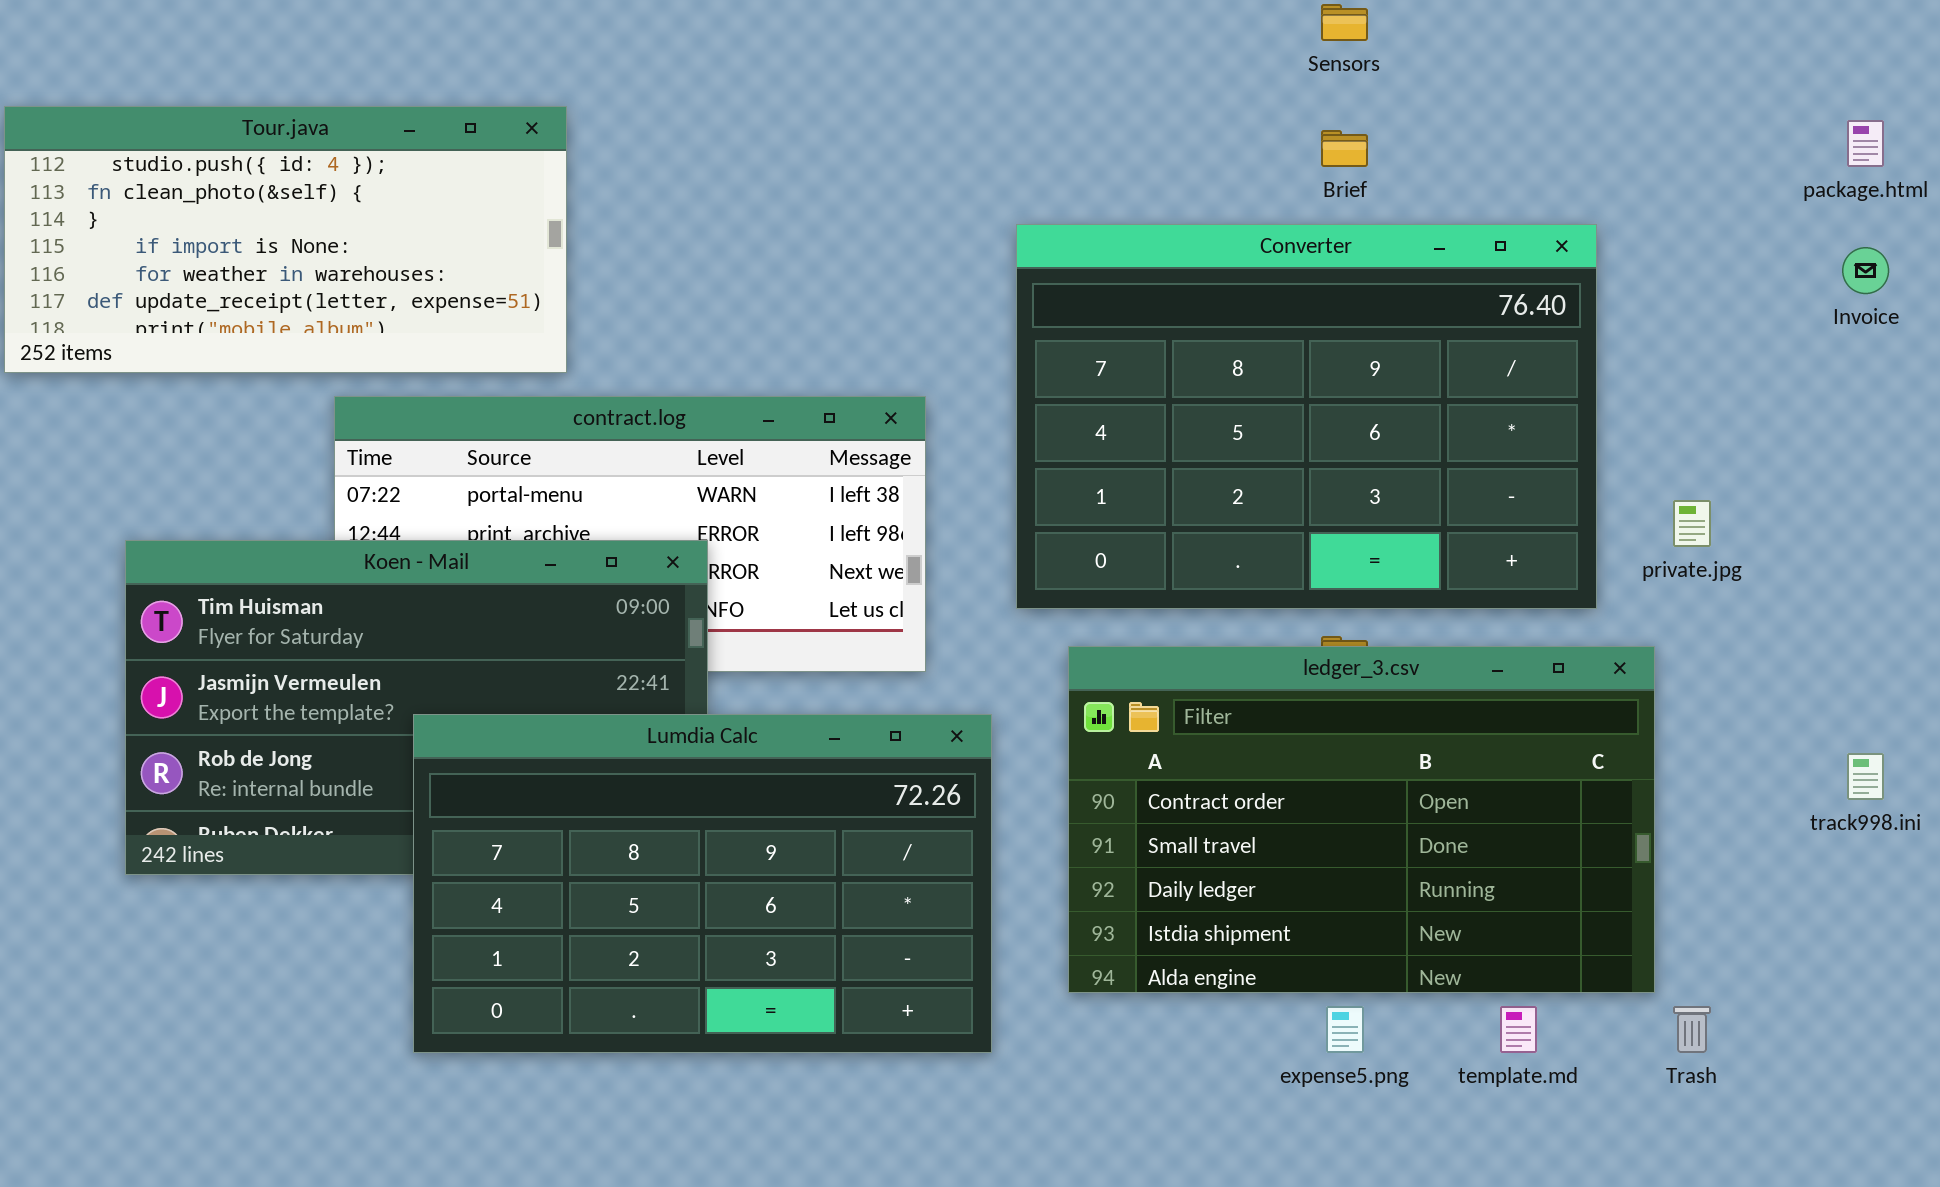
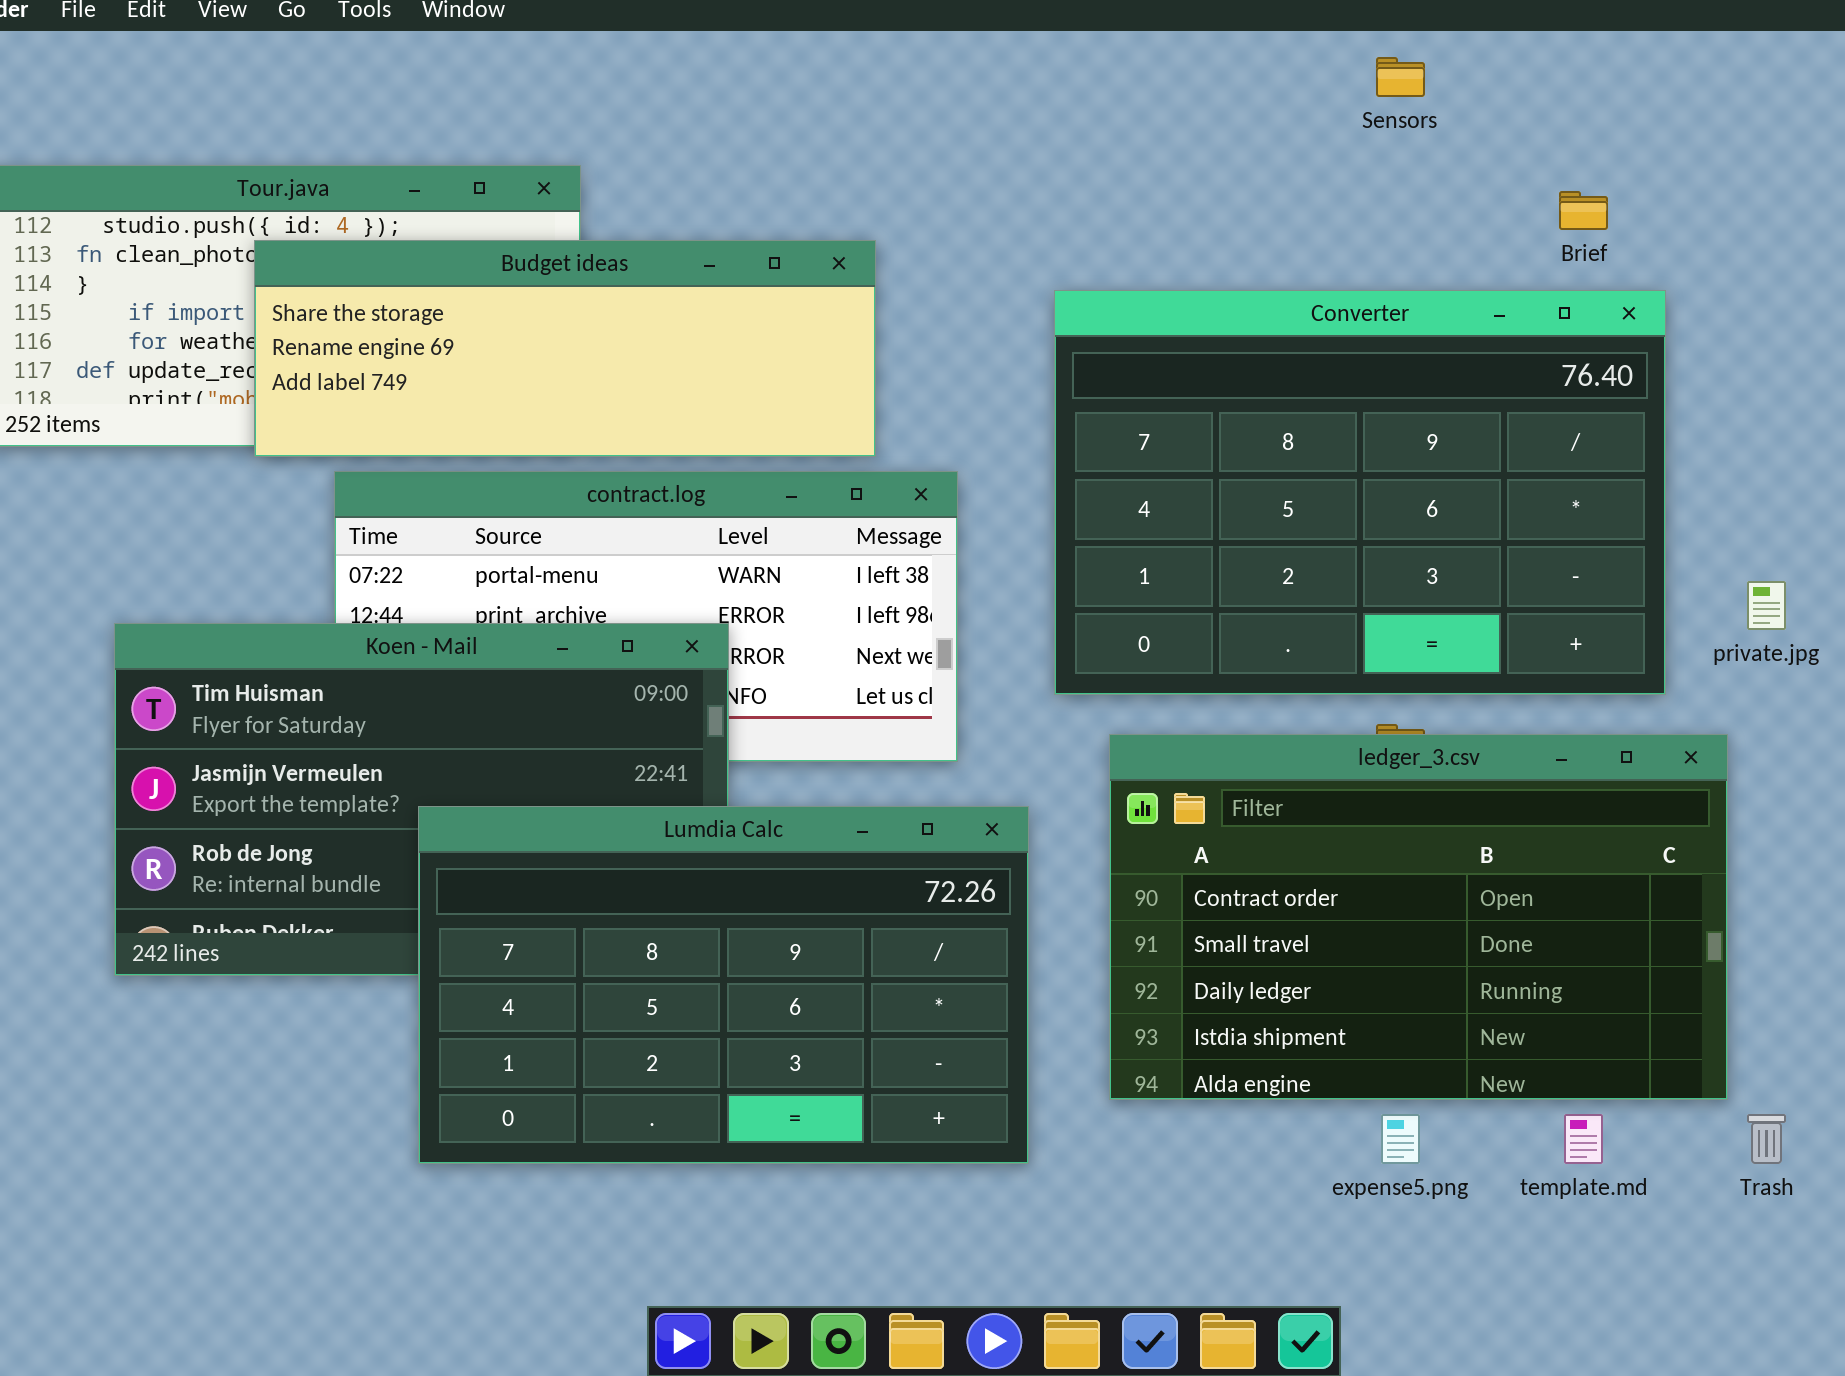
Brief: [1321,130,1368,167] -> [1559,191,1608,230], moved
Budget ideas: none -> [254,240,876,457], opened

